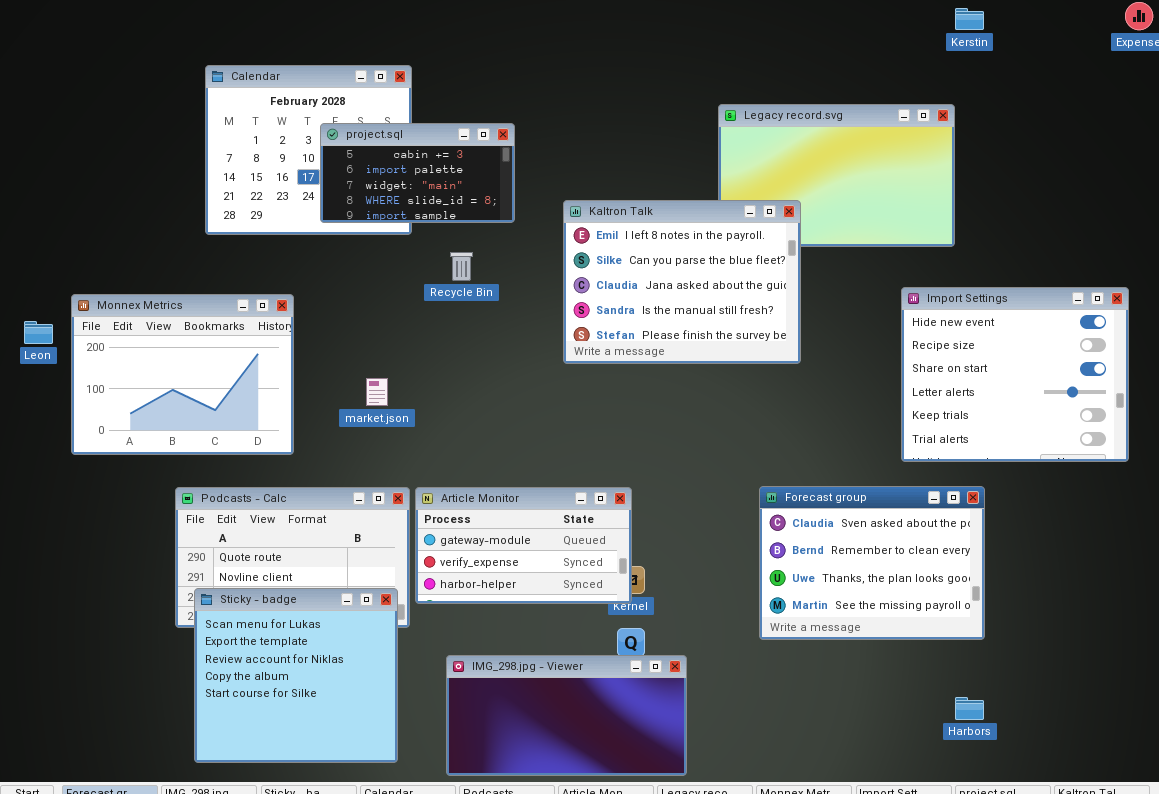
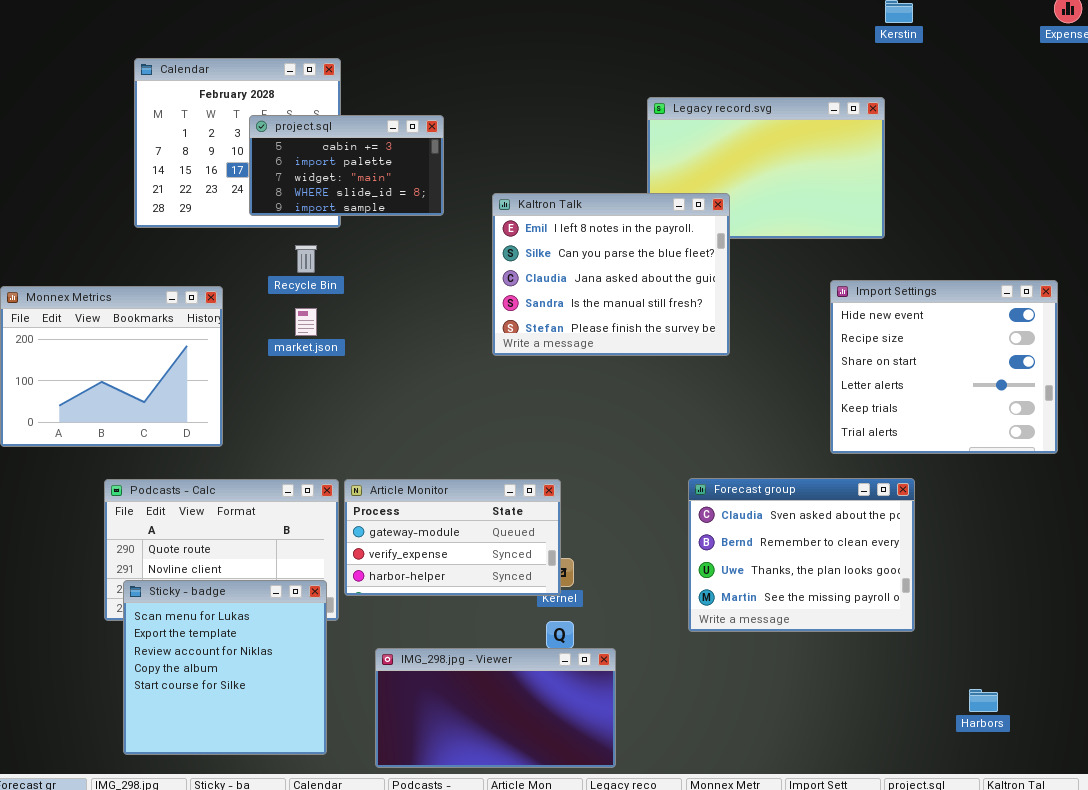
Recycle Bin: [450,252,473,281] -> [295,245,317,273], moved
market.json: [366,378,388,406] -> [295,308,317,336], moved
Harbors: [955,697,984,720] -> [969,689,998,712], moved

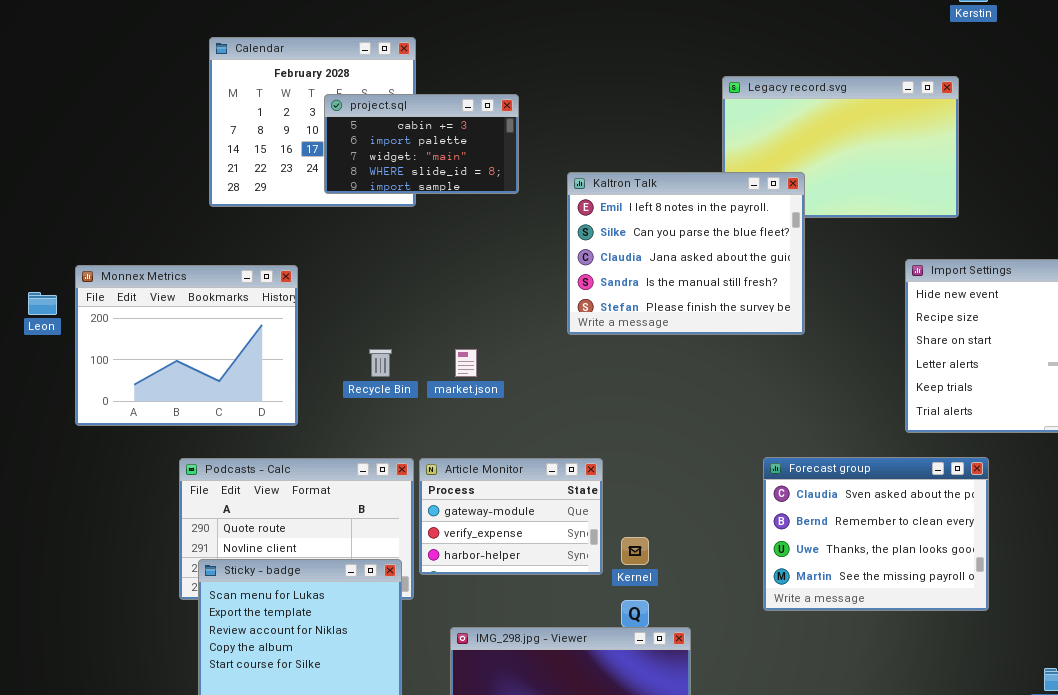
Recycle Bin: [295,245,317,273] -> [369,349,392,377], moved
market.json: [295,308,317,336] -> [455,349,477,377], moved
Article Monitor: [344,479,561,596] -> [419,458,603,575], resized

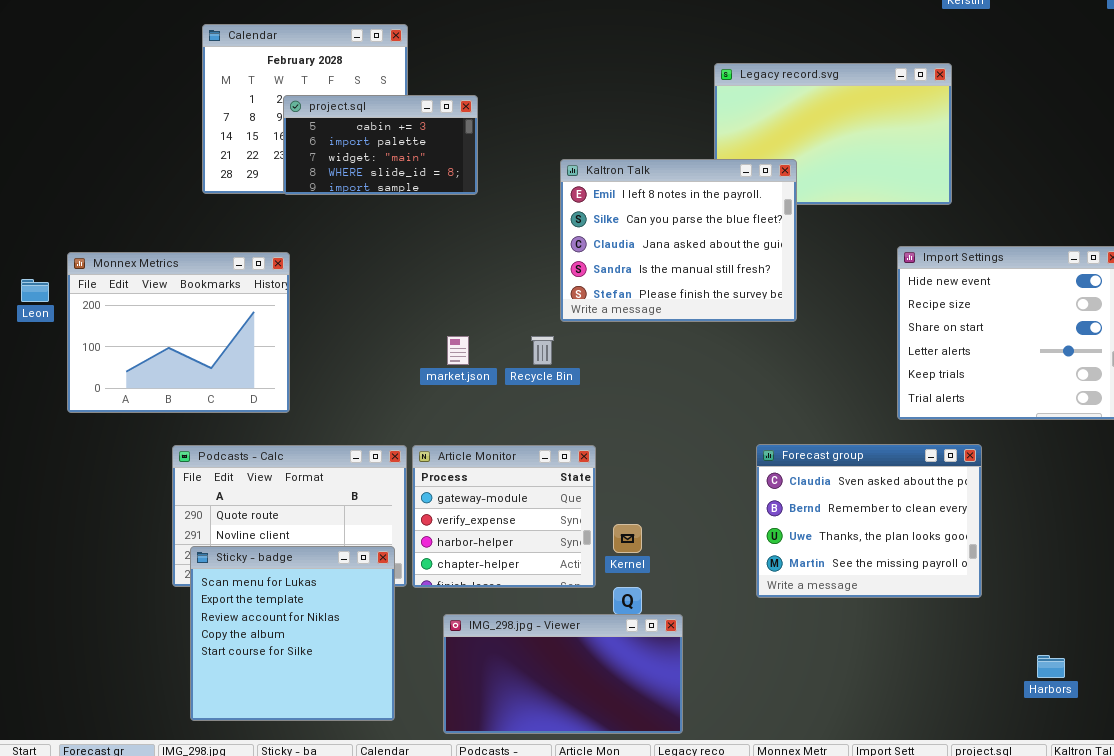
project.sql: [324,94,519,194] -> [283,95,478,195], moved
Recycle Bin: [369,349,392,377] -> [531,336,554,365], moved
Article Monitor: [419,458,603,575] -> [412,445,596,588], resized

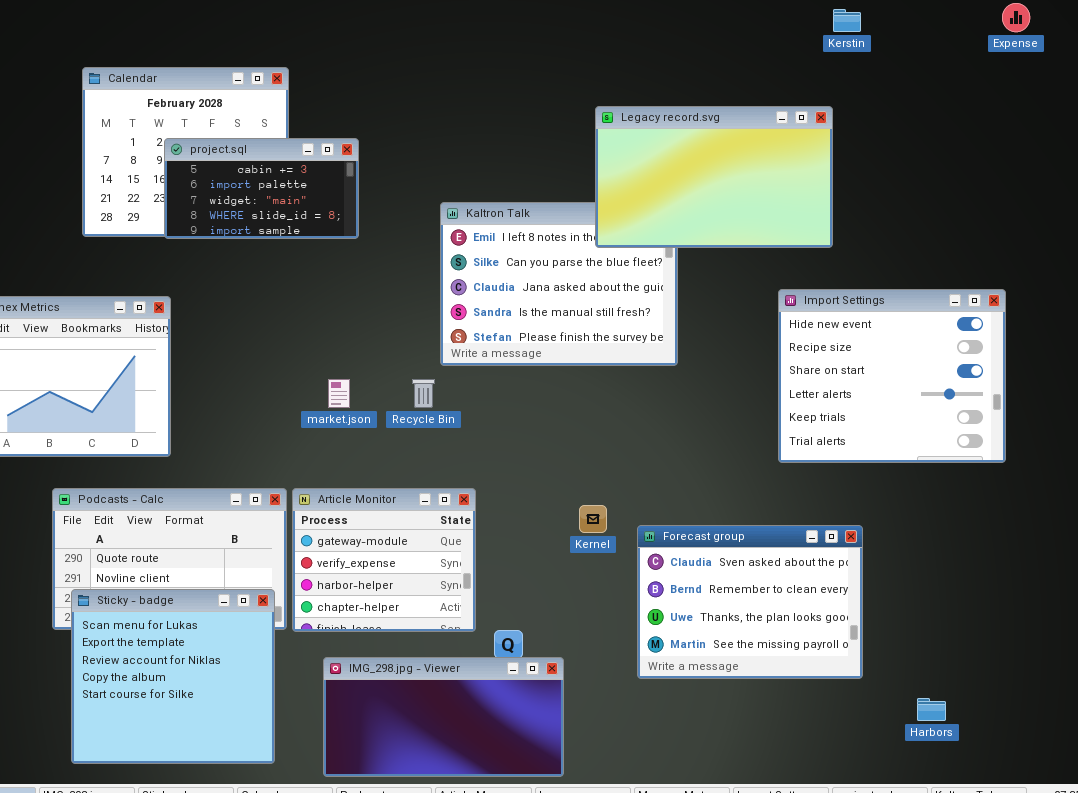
Legacy record.svg: [714,63,952,205] -> [595,106,833,248], raised
Forecast group: [756,444,982,598] -> [637,525,863,679], moved
Kernel: [613,524,642,553] -> [579,505,607,533], moved

